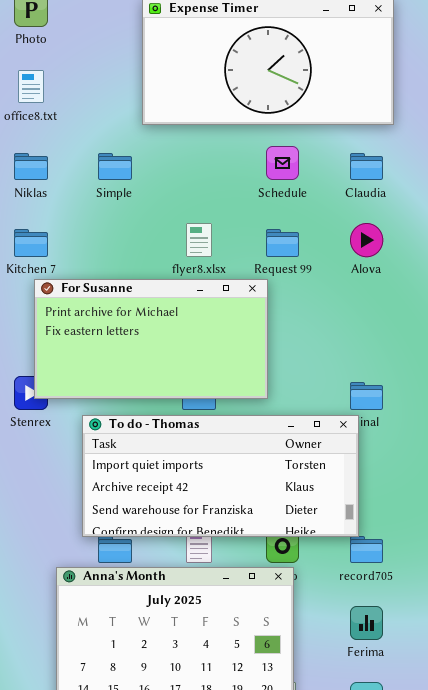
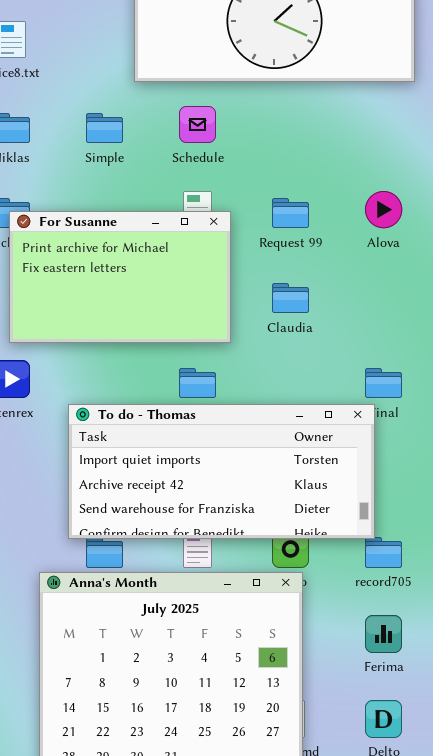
Schedule: [266,146,299,180] -> [179,106,216,143], moved
Claudia: [350,153,383,180] -> [272,283,309,313], moved
For Susanne: [34,279,268,399] -> [9,211,231,343], moved, resized

